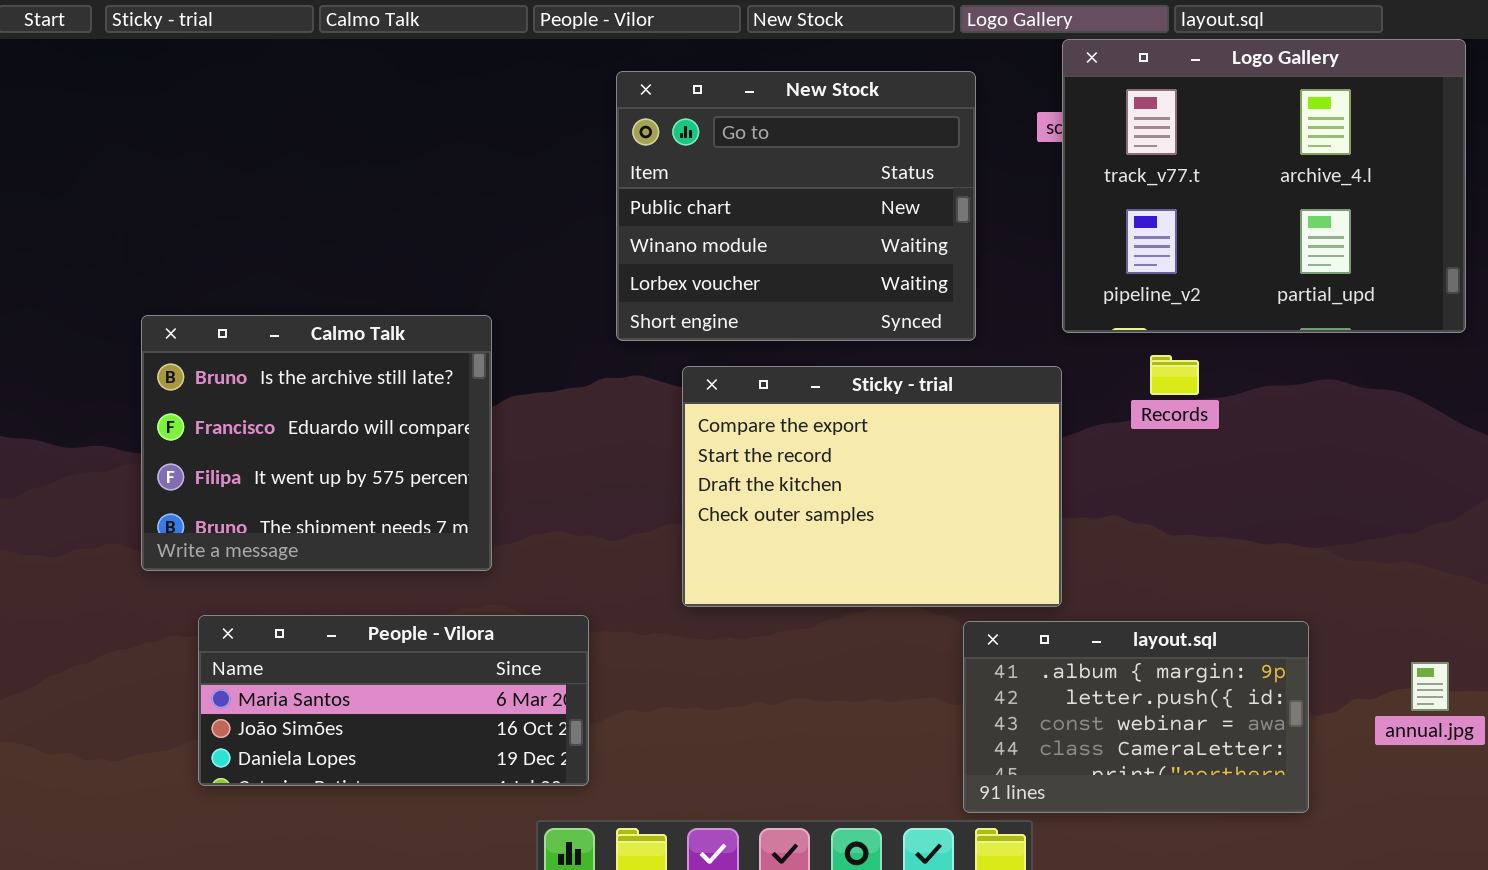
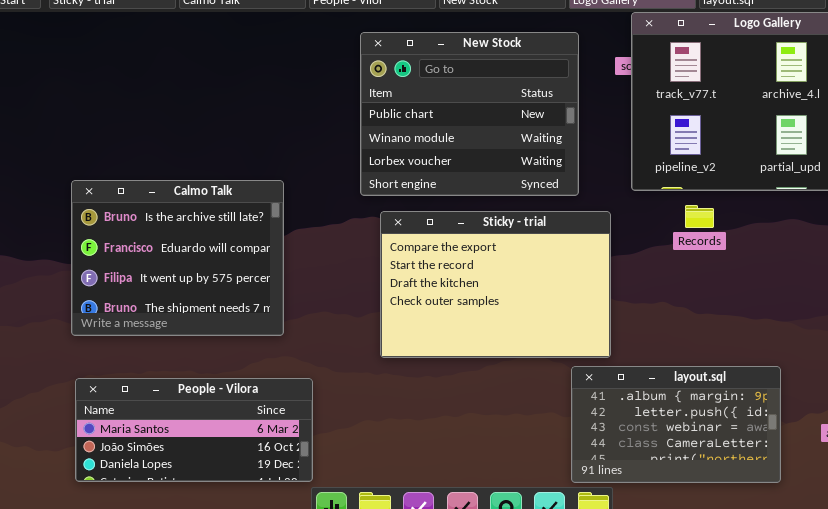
Sticky - trial: [682,366,1062,607] -> [380,211,611,358], moved
People - Vilora: [198,615,589,786] -> [75,378,313,482], moved

